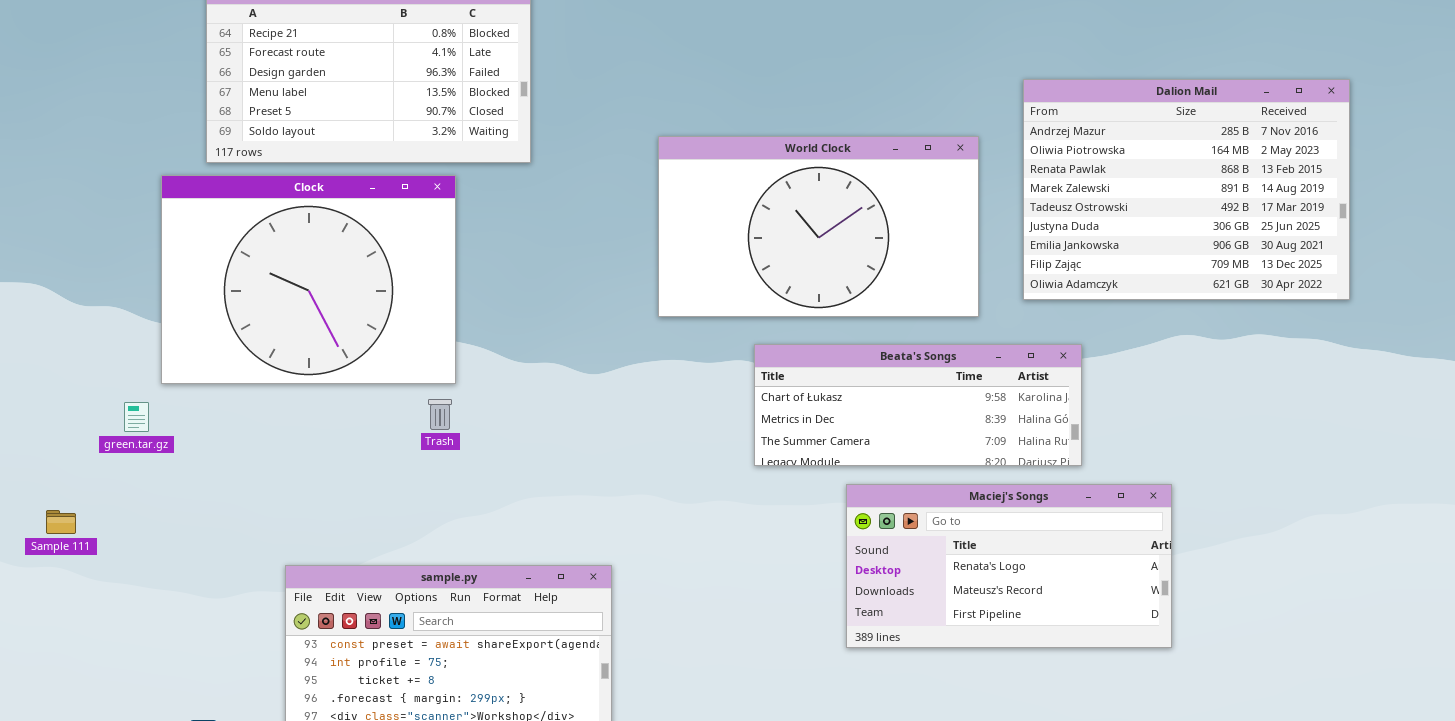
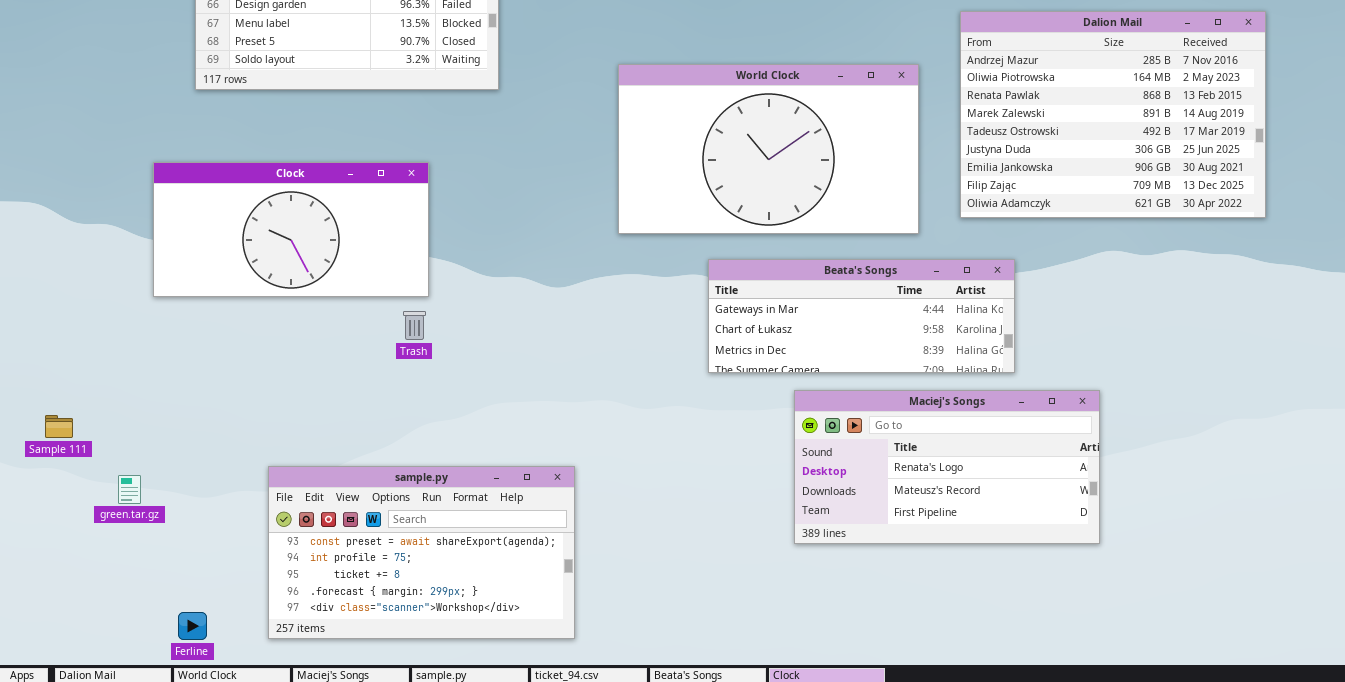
Clock: [161,175,456,384] -> [153,162,429,297], resized
Beata's Songs: [754,344,1082,466] -> [708,259,1015,373], scrolled up 1 row
green.tar.gz: [124,402,149,432] -> [118,475,141,504], moved

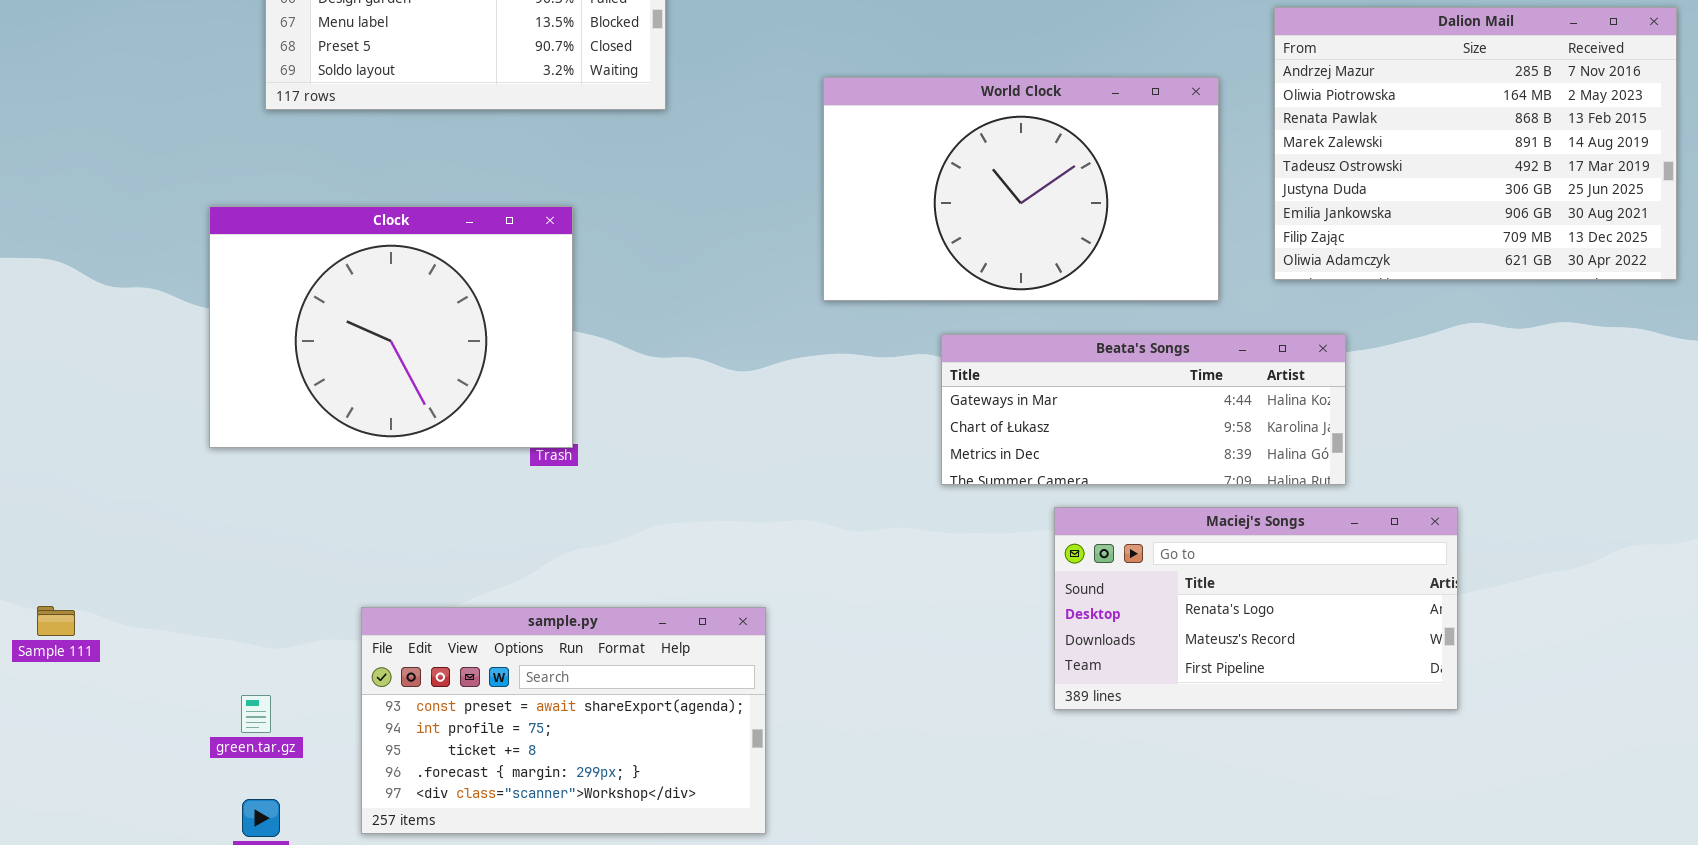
Clock: [153,162,429,297] -> [209,206,573,448], resized
Sample 111: [45,415,73,438] -> [37,606,75,636], moved
green.tar.gz: [118,475,141,504] -> [241,695,271,733], moved

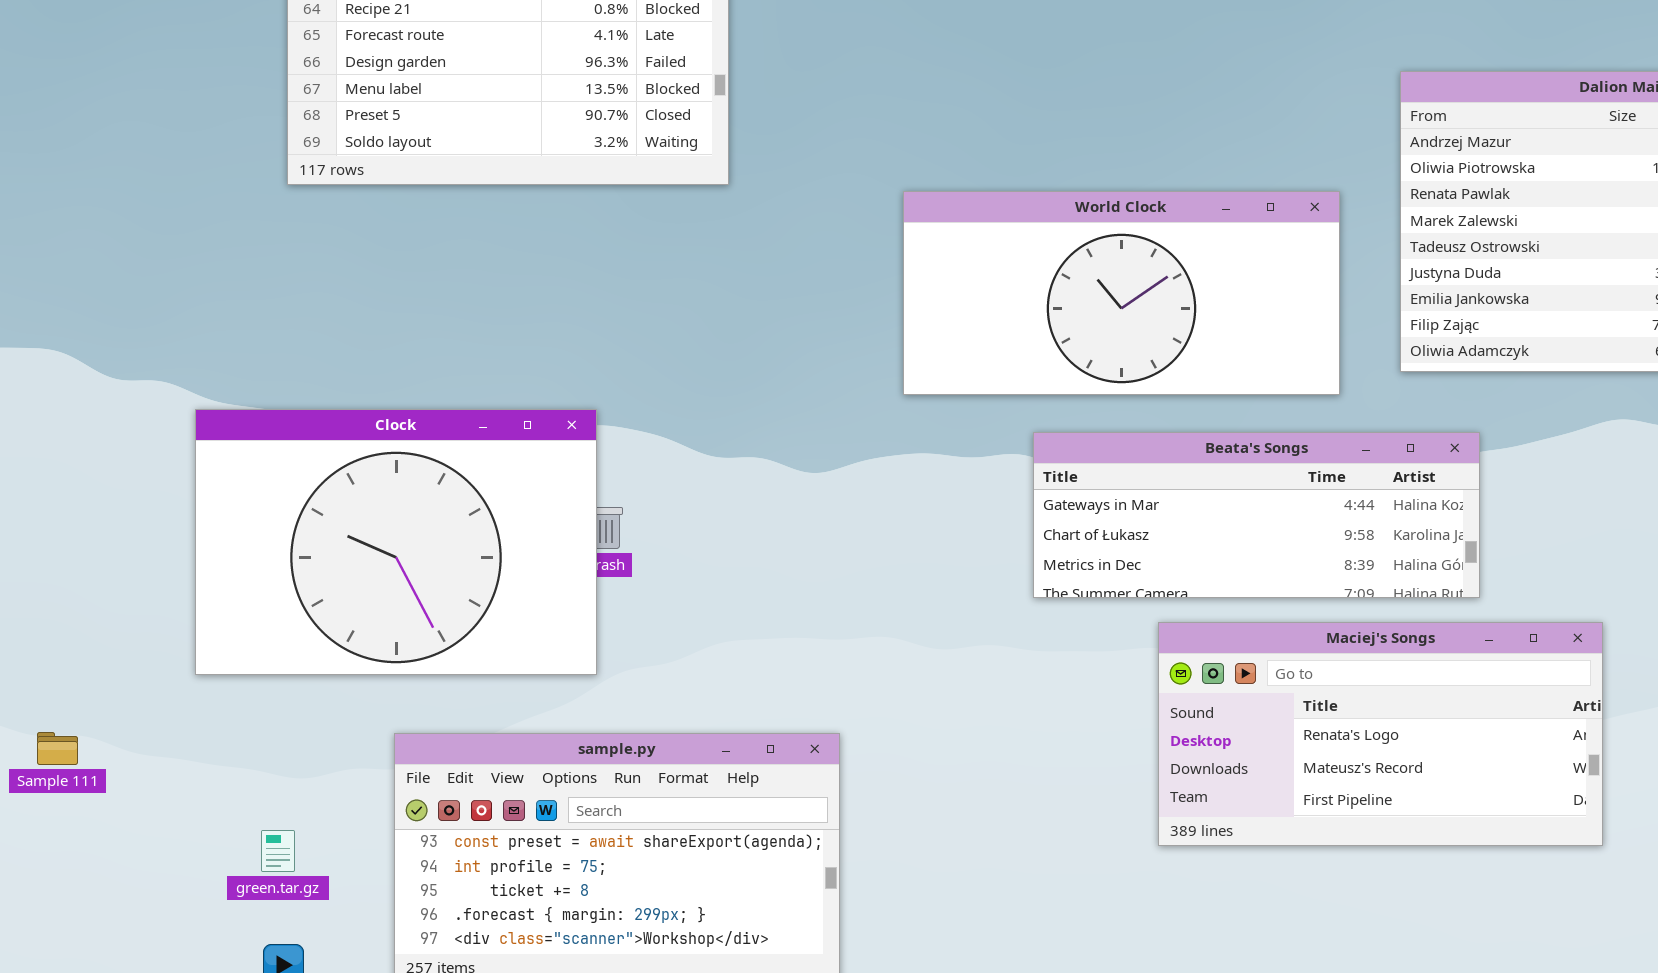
World Clock: [823,77,1219,301] -> [903,191,1340,395], resized
Clock: [209,206,573,448] -> [195,409,597,675], moved

